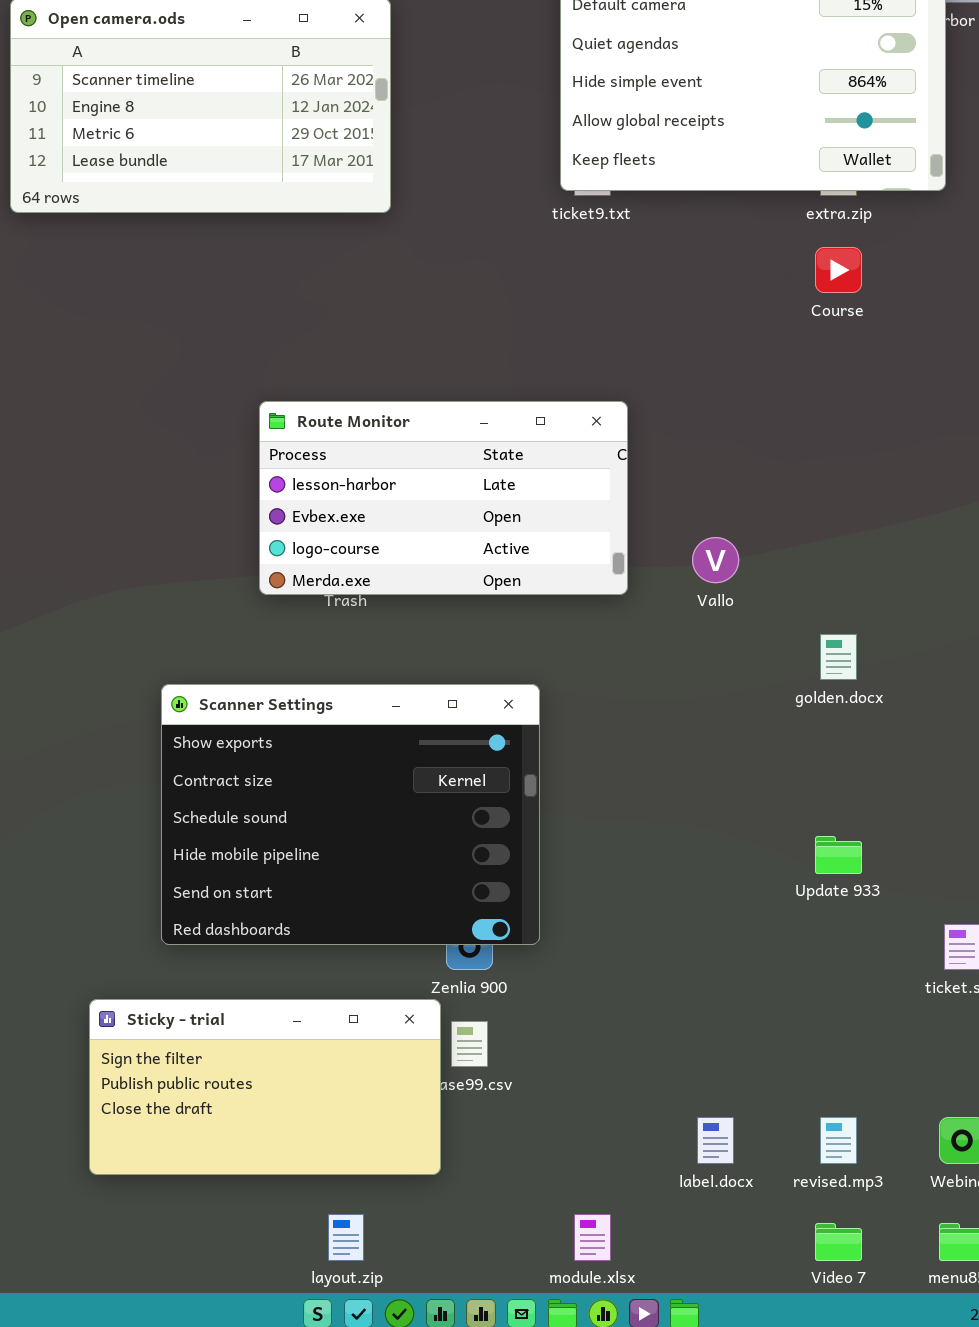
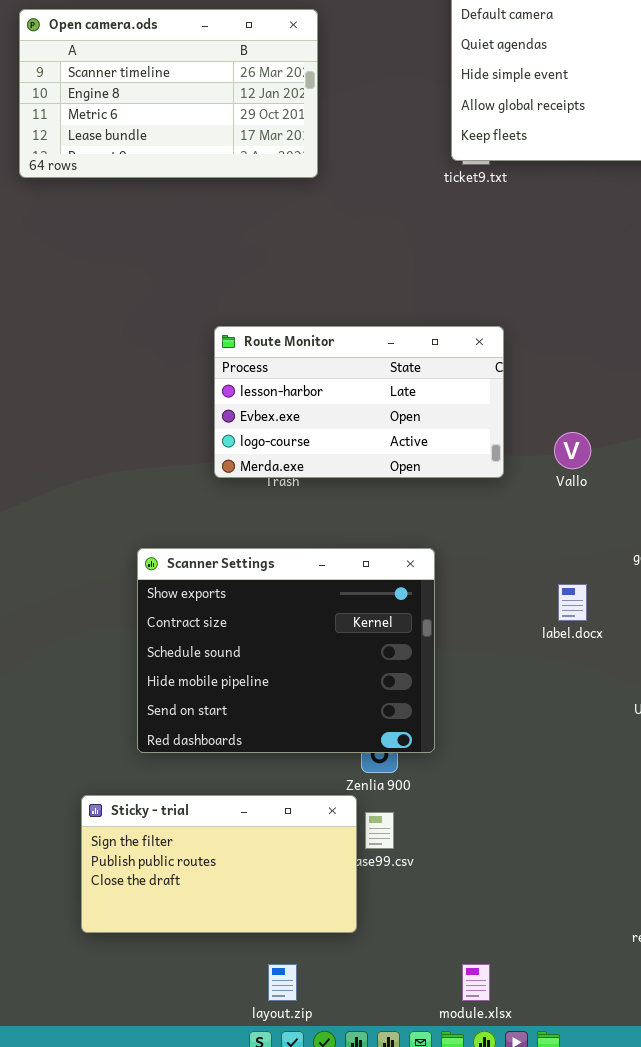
label.docx: [697,1117,734,1164] -> [558,584,587,621], moved

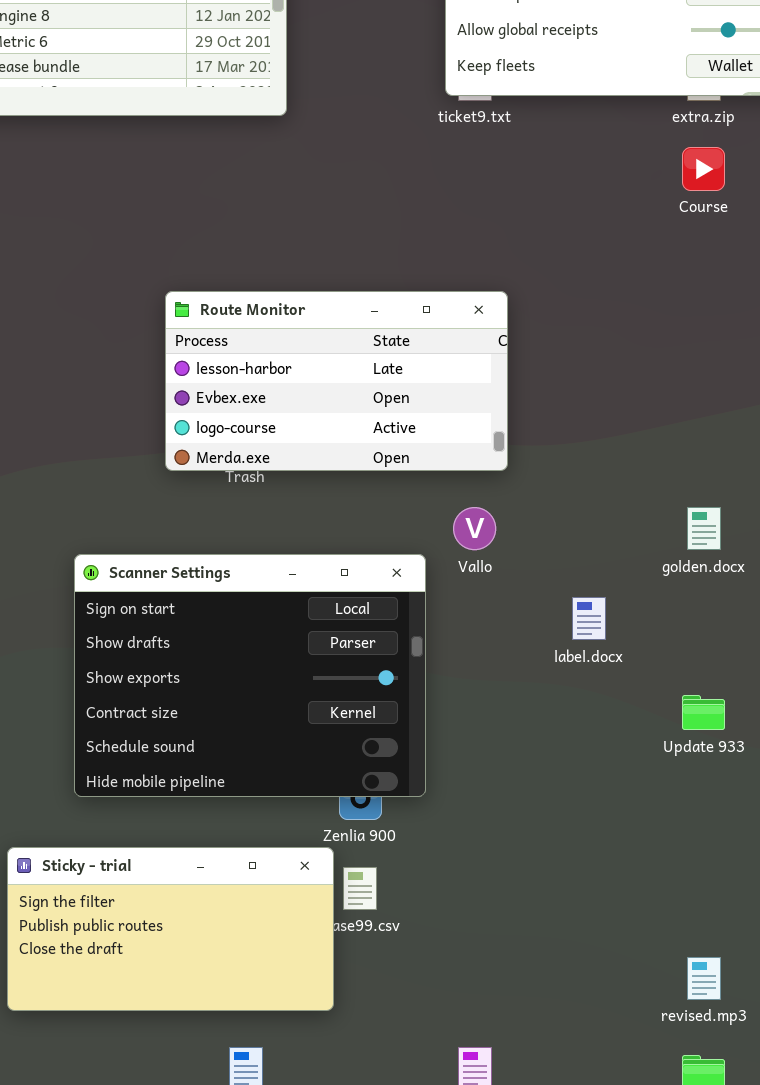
Vallo: [554,432,591,469] -> [453,507,496,550], moved
Scanner Settings: [137,548,435,753] -> [74,554,426,797], scrolled up 2 rows

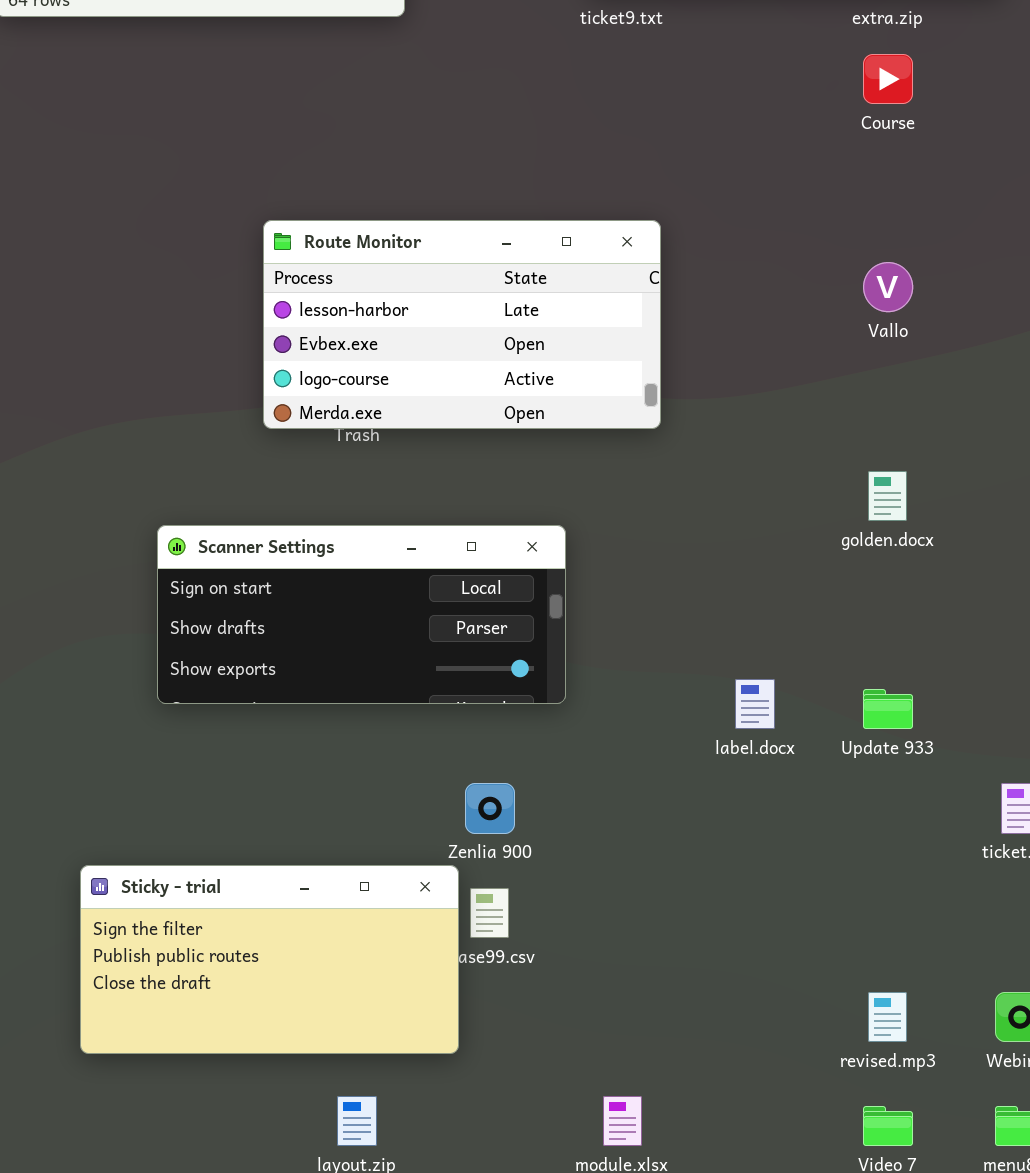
Vallo: [453,507,496,550] -> [863,262,913,312], moved
Scanner Settings: [74,554,426,797] -> [157,525,566,704], resized
label.docx: [572,597,606,640] -> [735,679,775,729], moved

